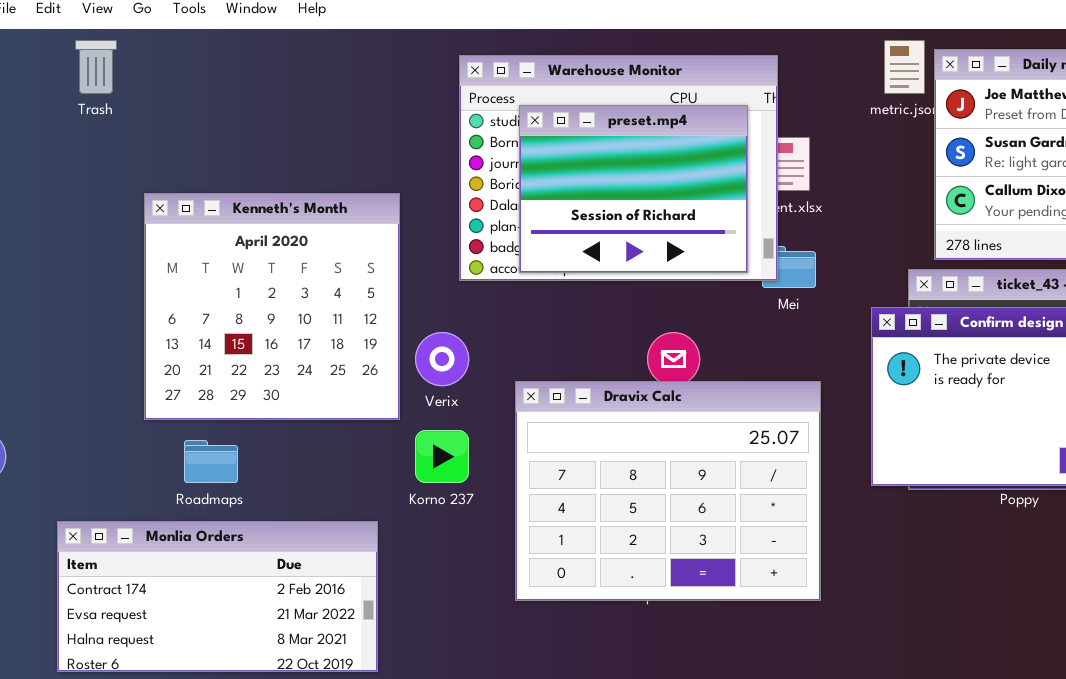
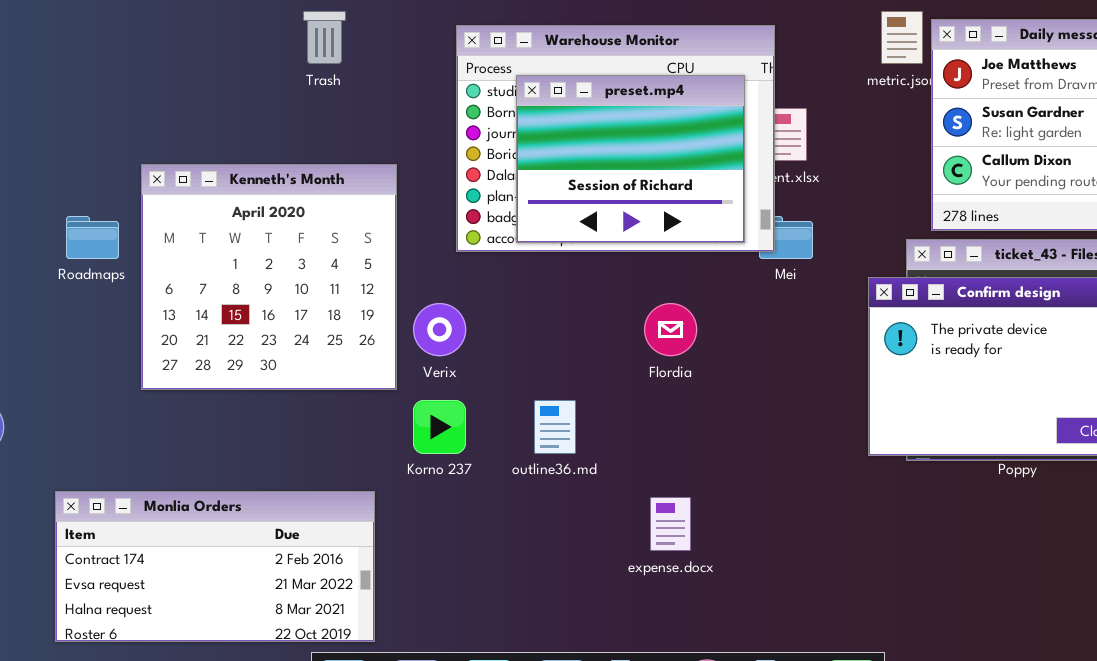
Trash: [75,40,117,94] -> [303,11,346,64], moved
Dravix Calc: [515,381,821,601] -> none, closed
Roadmaps: [184,440,238,483] -> [66,216,119,259], moved

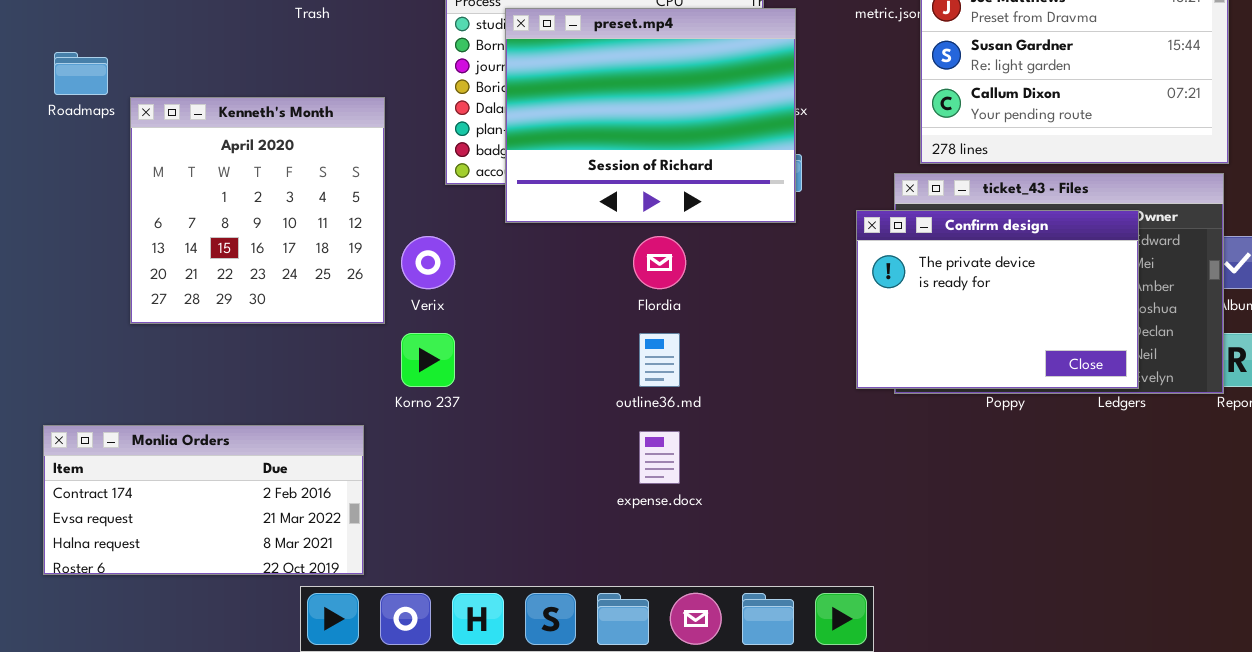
preset.mp4: [516,75,745,243] -> [505,8,796,223], resized
Roadmaps: [66,216,119,259] -> [54,52,108,95], moved
outline36.md: [534,400,576,454] -> [639,333,680,387], moved

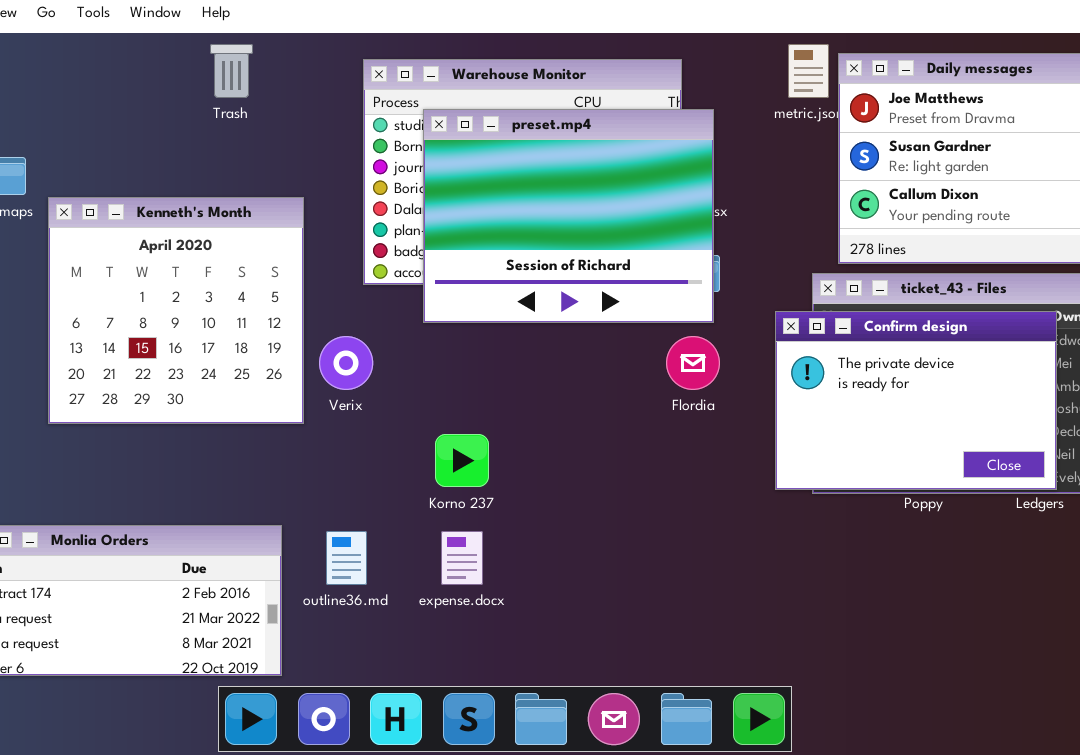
Flordia: [633,236,686,289] -> [666,336,720,390], moved
Korno 237: [401,333,455,387] -> [435,434,489,487], moved
outline36.md: [639,333,680,387] -> [326,531,367,585], moved
expense.docx: [639,431,680,484] -> [441,531,483,585], moved

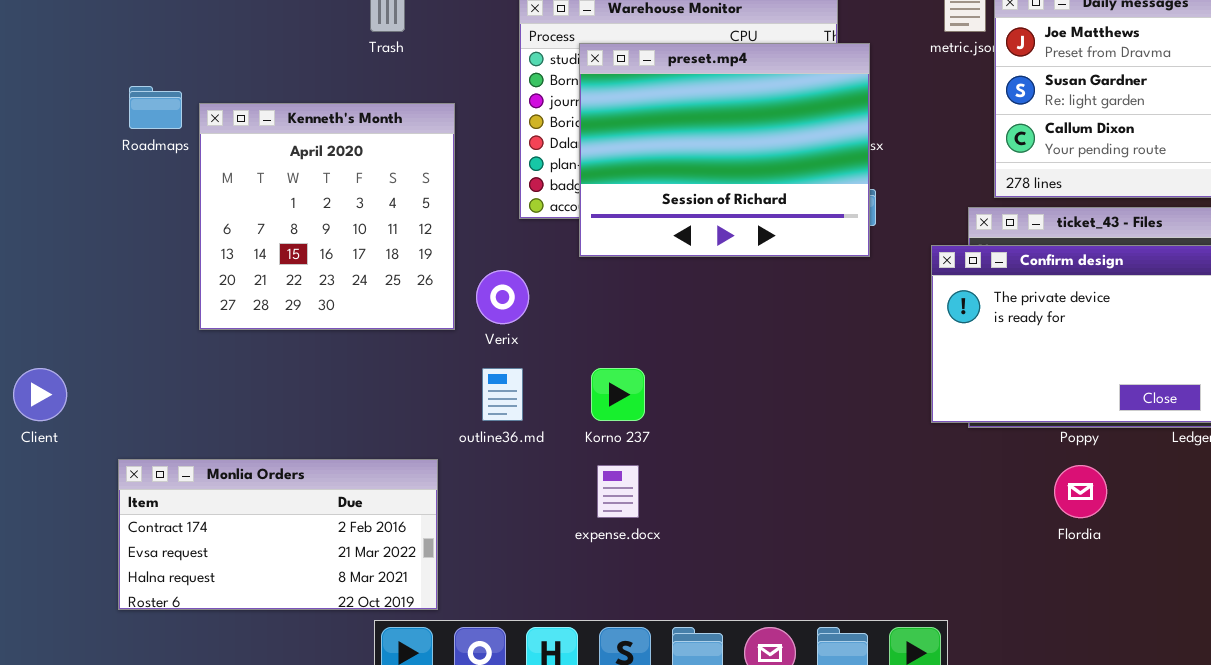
Kenneth's Month: [48,197,304,424] -> [199,103,455,330], moved
Flordia: [666,336,720,390] -> [1054,465,1107,518], moved
outline36.md: [326,531,367,585] -> [482,368,523,421], moved

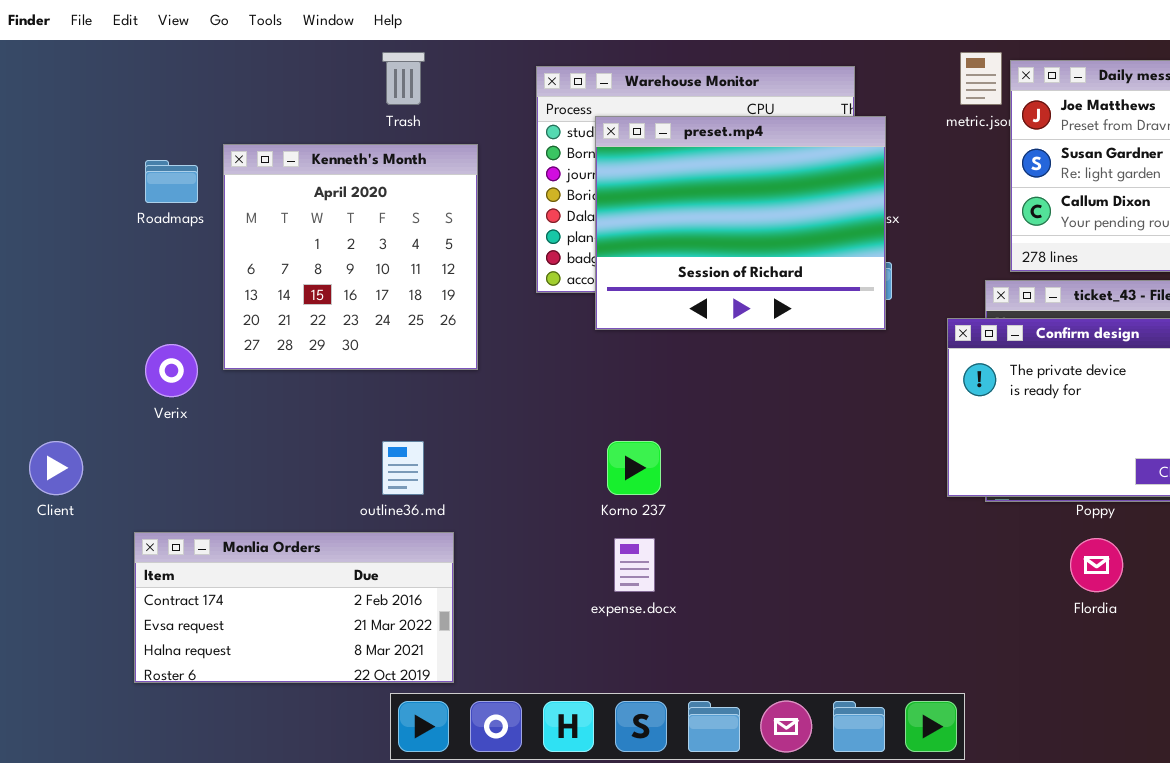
Kenneth's Month: [199,103,455,330] -> [223,144,478,370], moved
Verix: [476,270,529,324] -> [145,344,198,397], moved
outline36.md: [482,368,523,421] -> [382,441,424,495], moved

